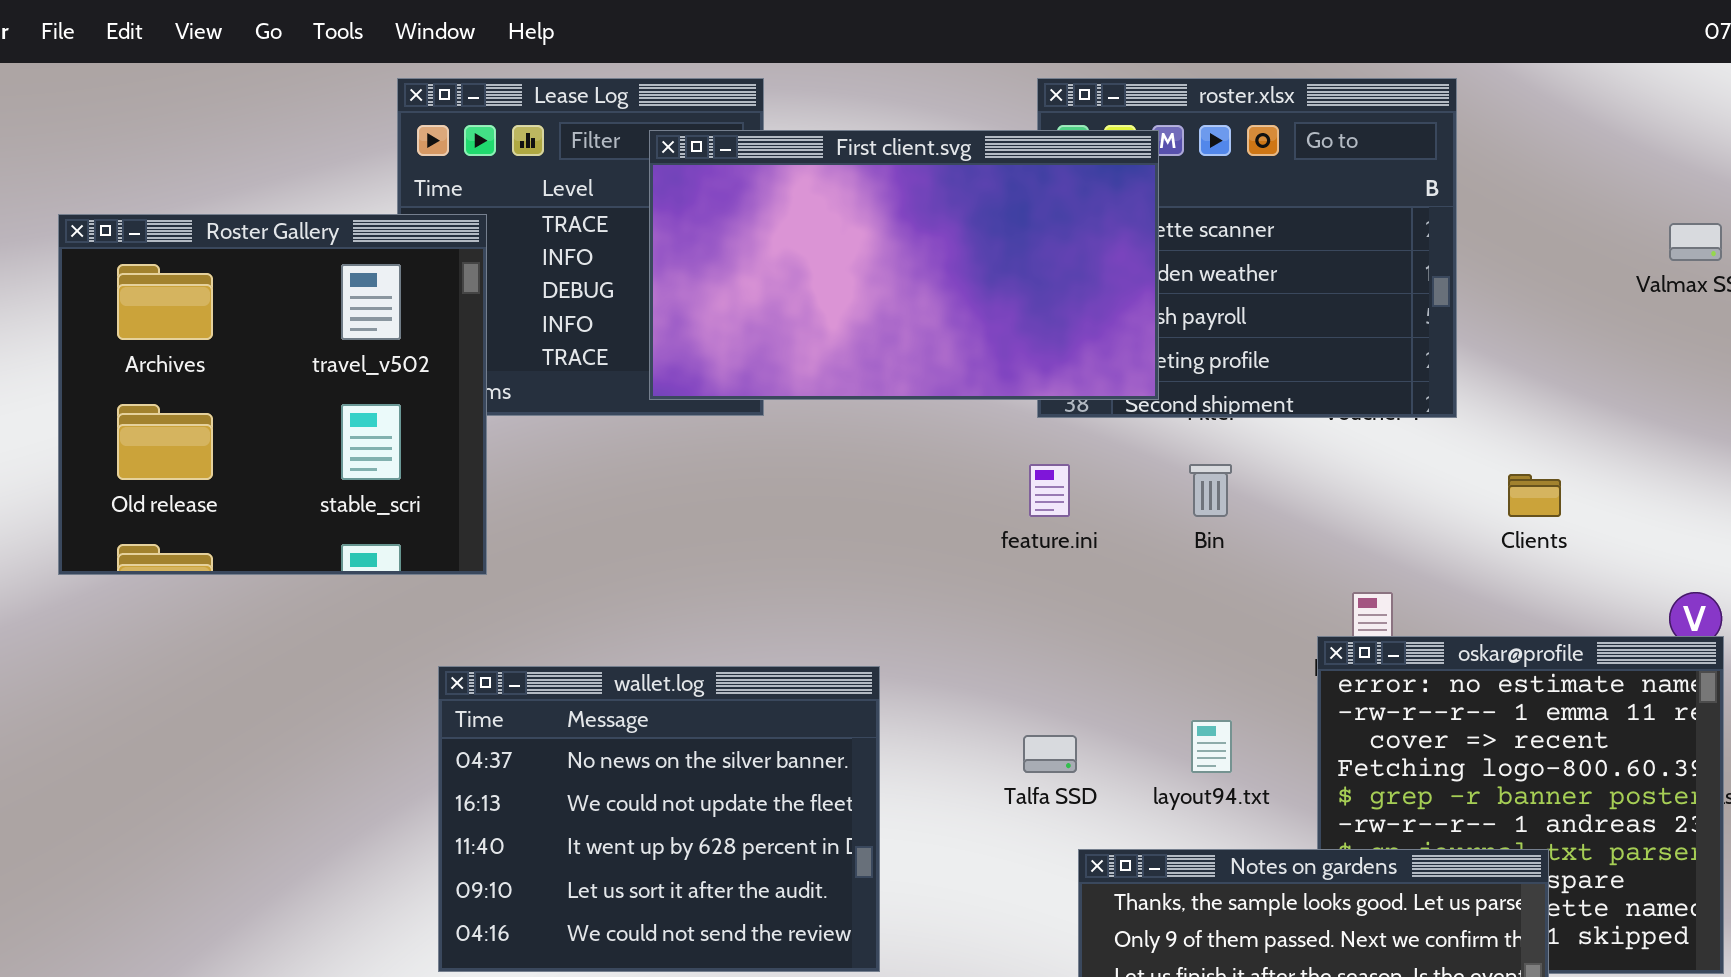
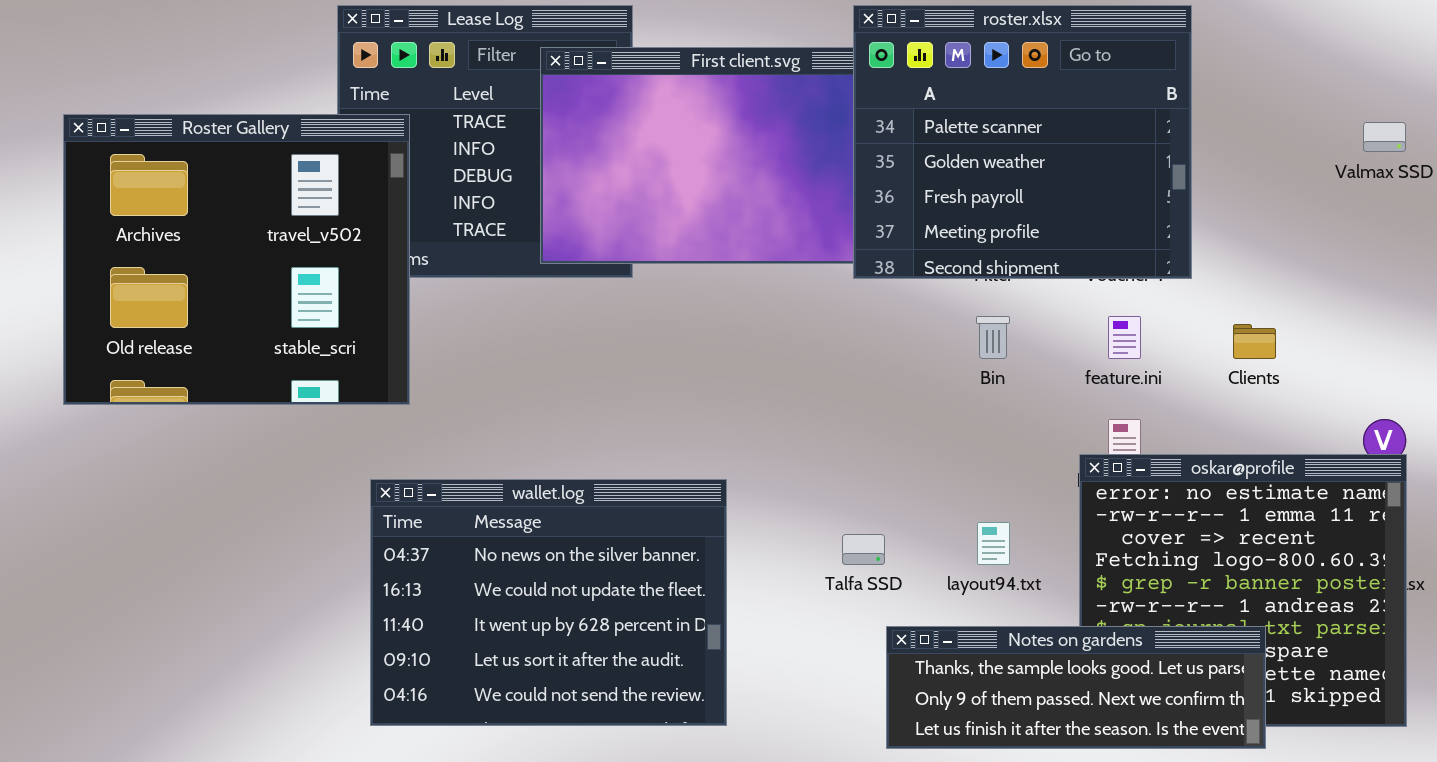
roster.xlsx: [1037,78,1457,418] -> [853,5,1192,279], raised
feature.ini: [1029,464,1070,517] -> [1108,316,1141,359], moved

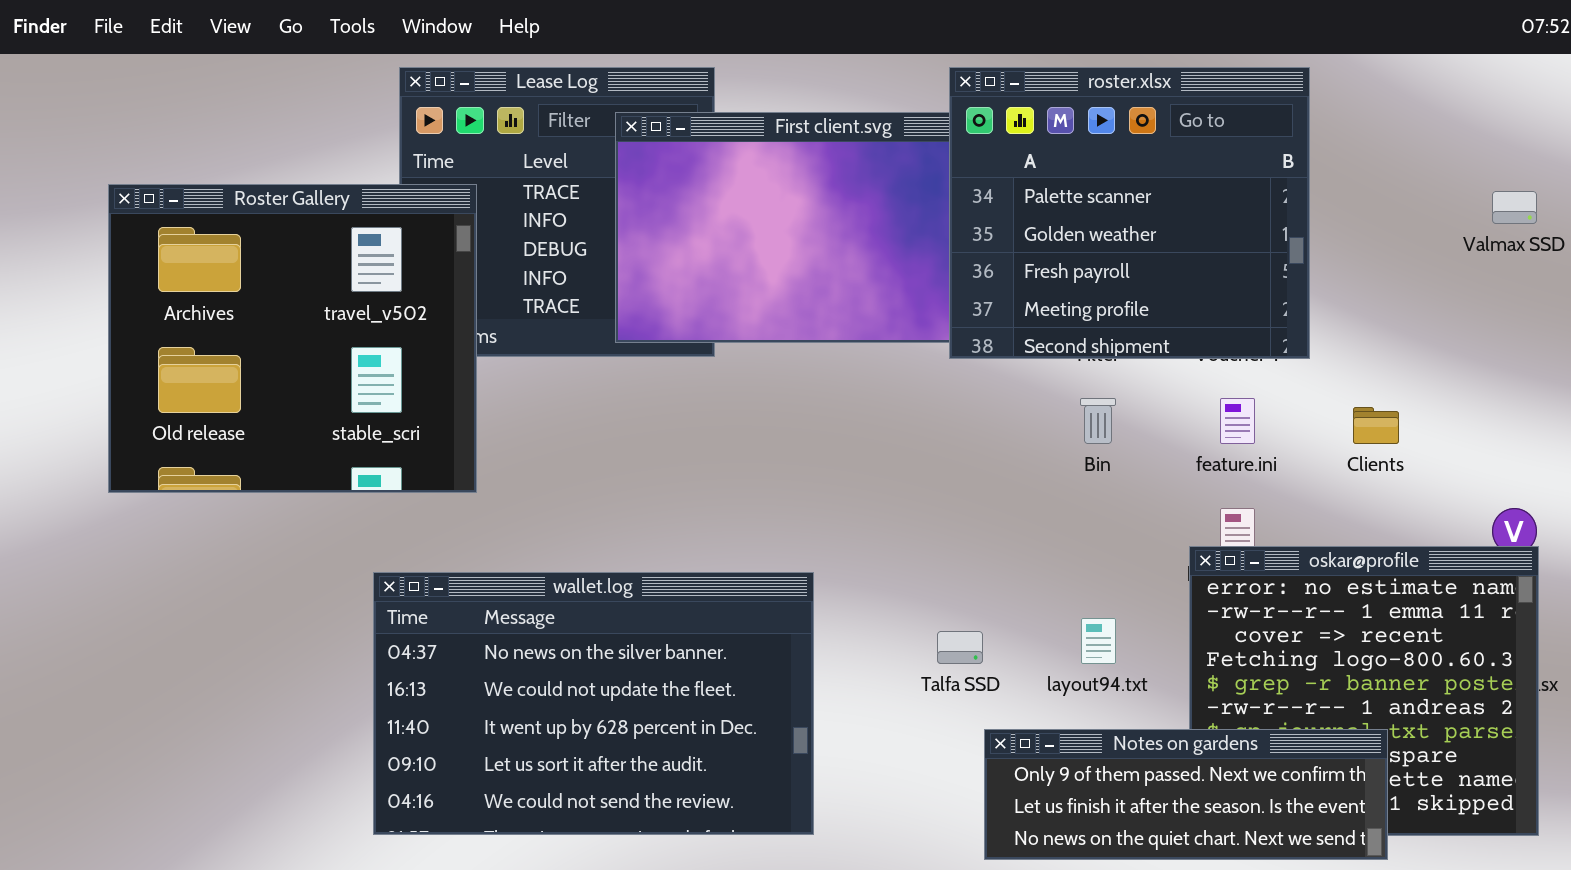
wallet.log: [370,479,727,726] -> [373,572,814,835], resized
Notes on gardens: [886,626,1266,749] -> [984,729,1388,860], scrolled down 1 row

